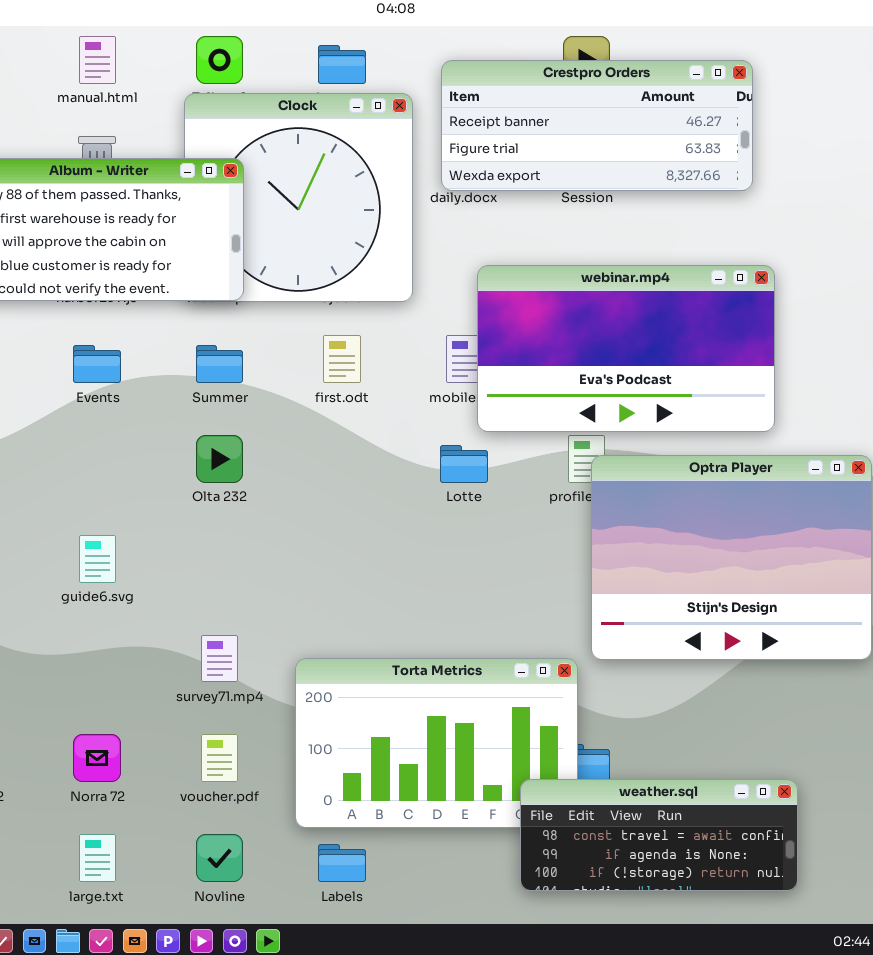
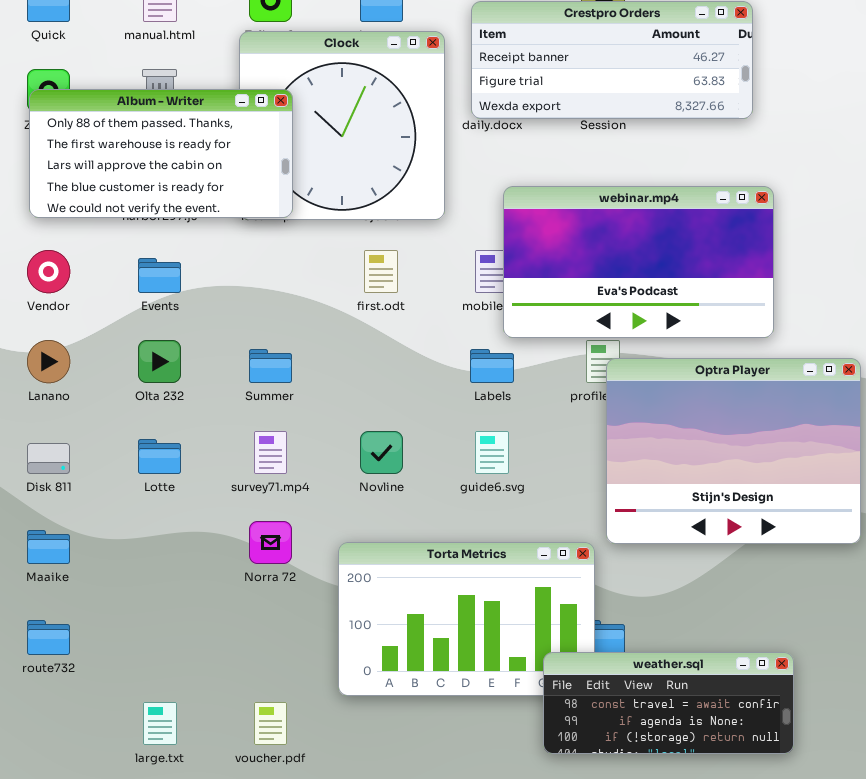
Summer: [196,345,243,383] -> [249,349,292,383], moved
Olta 232: [196,435,243,483] -> [138,340,181,383], moved
Lotte: [440,445,488,483] -> [138,439,181,474], moved
guide6.svg: [79,535,116,583] -> [475,431,509,474], moved
survey71.mp4: [201,635,238,682] -> [254,431,287,474], moved
Norra 72: [73,734,121,782] -> [249,521,292,564], moved
voucher.pdf: [201,734,238,782] -> [254,702,287,745], moved
Novline: [196,834,243,882] -> [360,431,403,474], moved
Labels: [318,844,366,882] -> [470,349,514,383], moved

